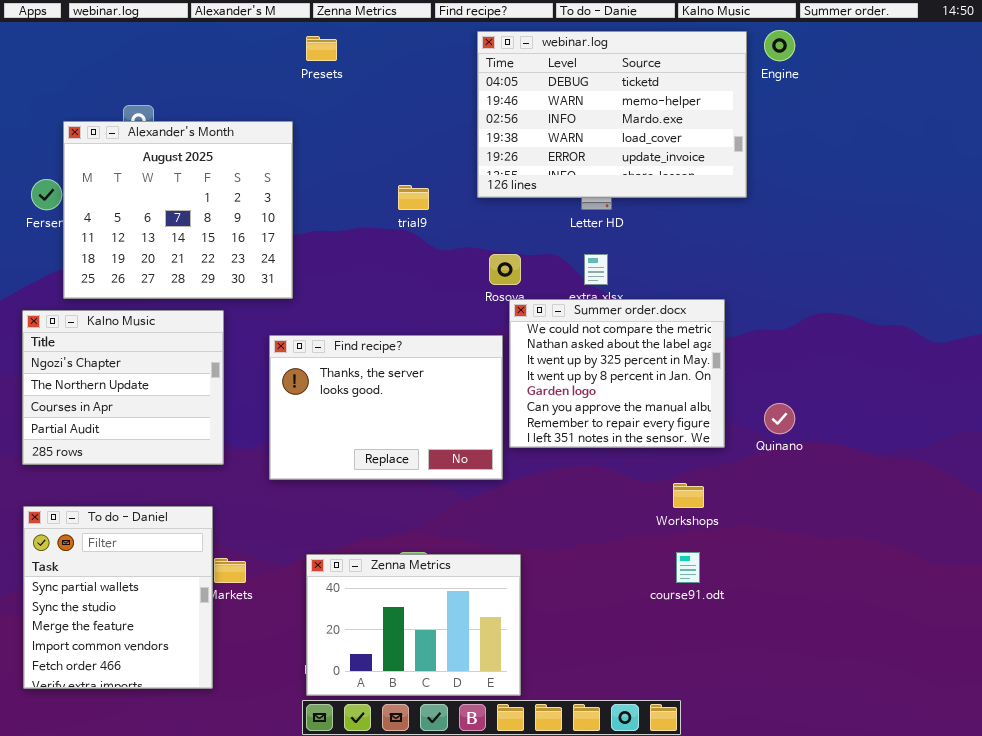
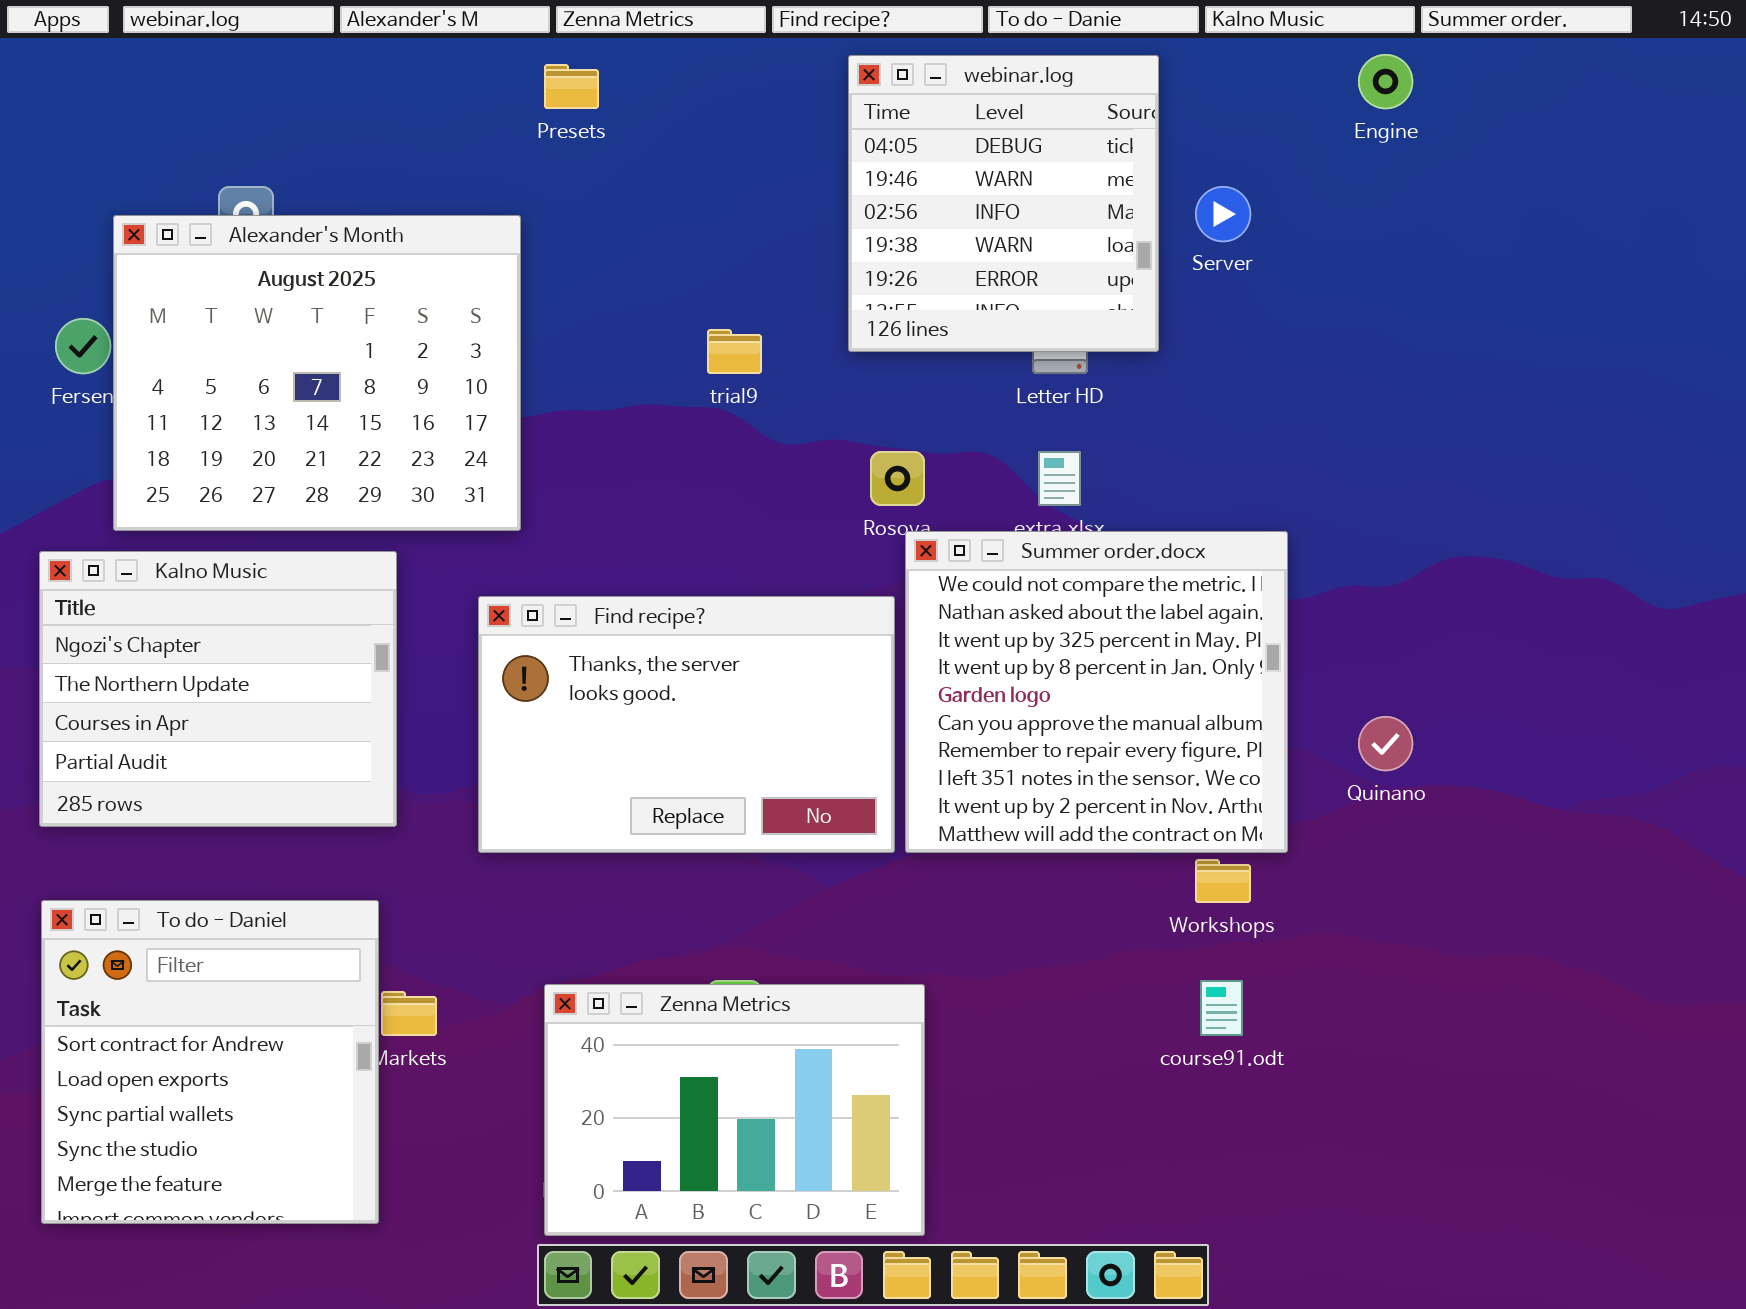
webinar.log: [477,31,747,198] -> [848,55,1159,352], resized
Summer order.docx: [509,299,725,448] -> [905,531,1288,853], resized
To do - Daniel: [23,506,213,689] -> [41,900,379,1224], scrolled up 2 rows

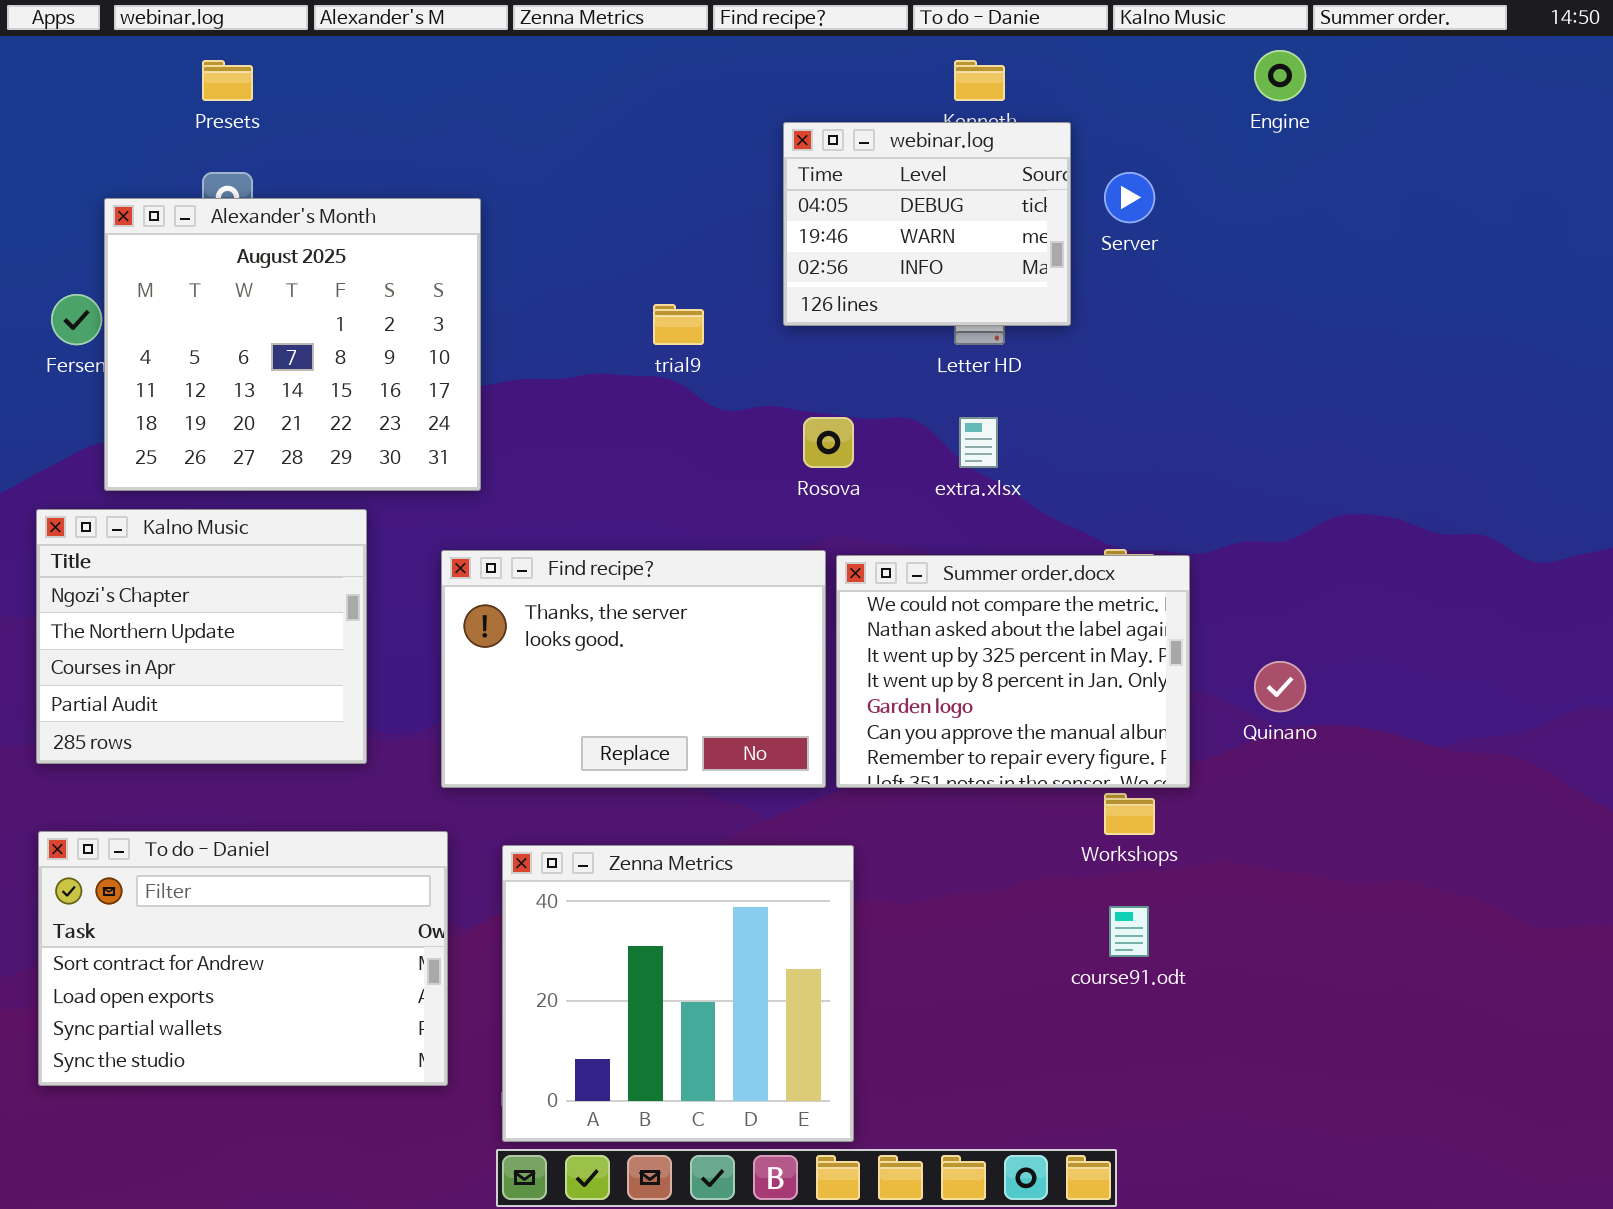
webinar.log: [848,55,1159,352] -> [783,122,1071,326], resized
Presets: [544,64,599,109] -> [202,60,253,101], moved
Summer order.docx: [905,531,1288,853] -> [836,555,1190,788], resized
To do - Daniel: [41,900,379,1224] -> [38,831,448,1086], resized
Zenna Metrics: [544,984,925,1236] -> [502,845,854,1142], resized

